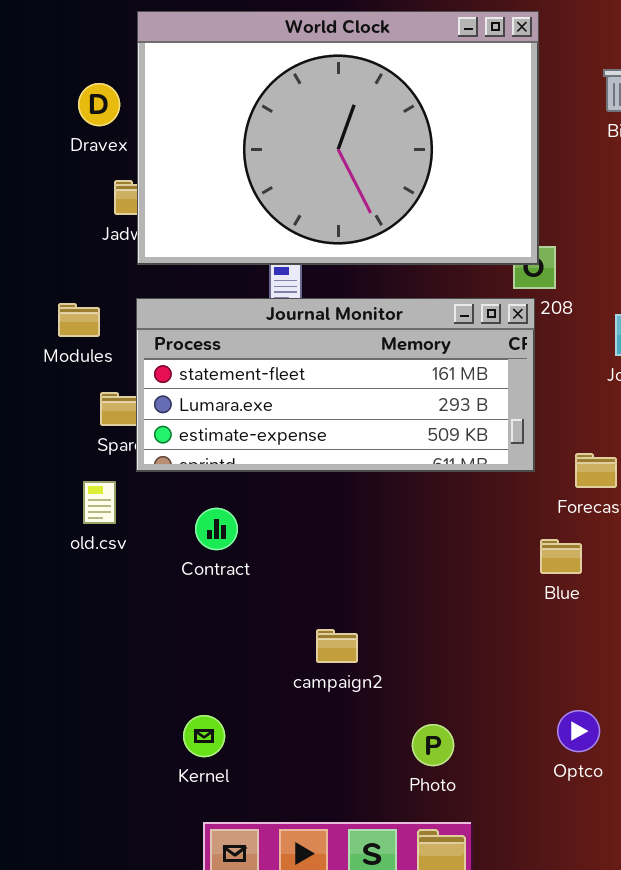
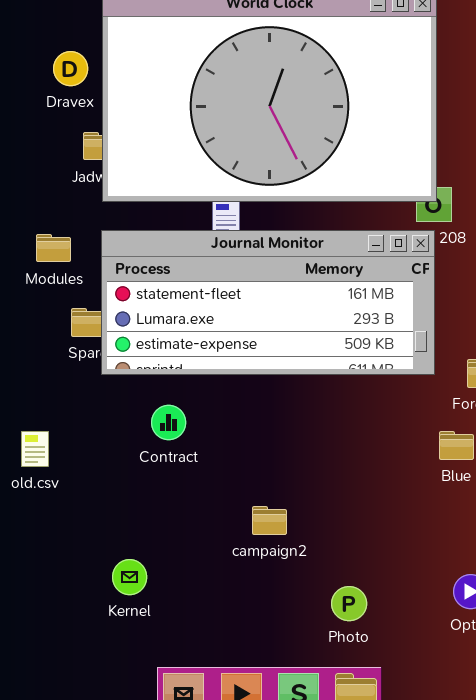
old.csv: [83,481,116,524] -> [21,431,49,467], moved
Kernel: [183,715,225,757] -> [112,559,147,595], moved

